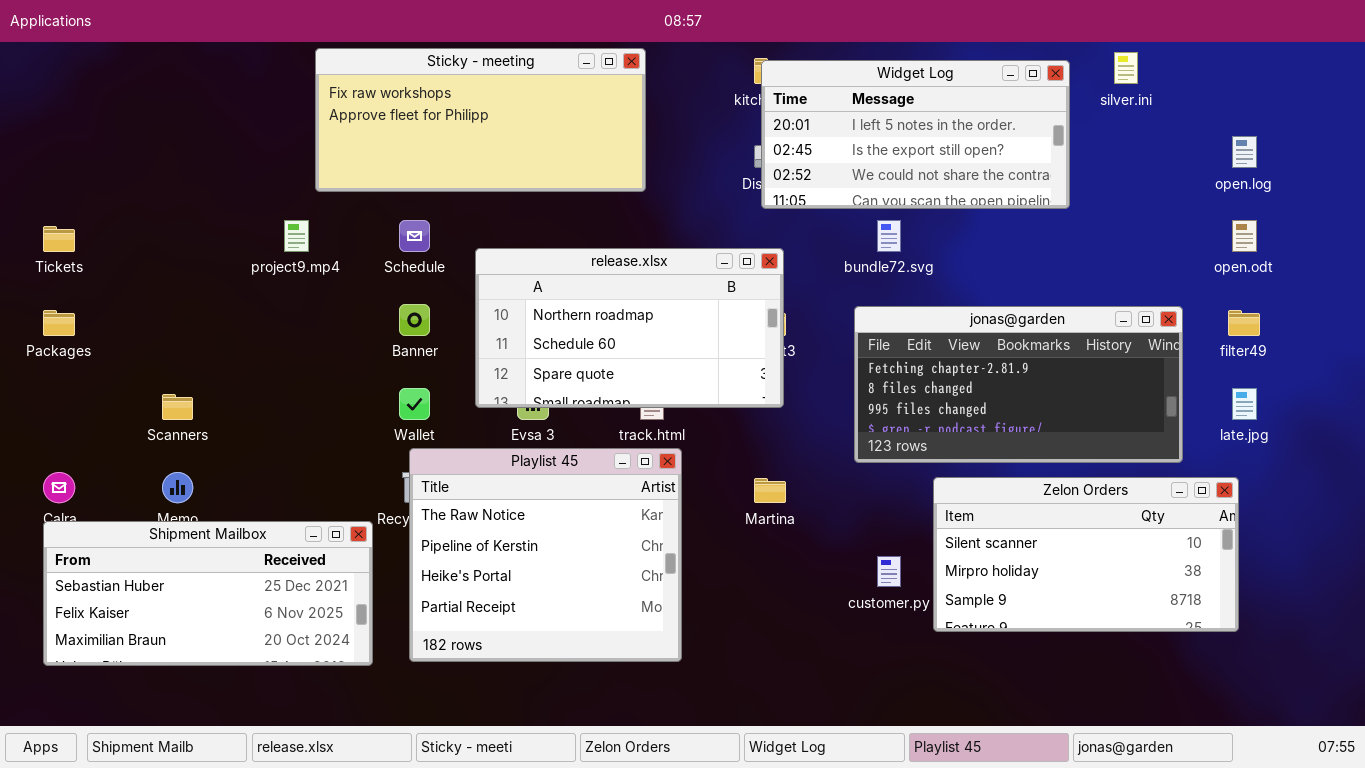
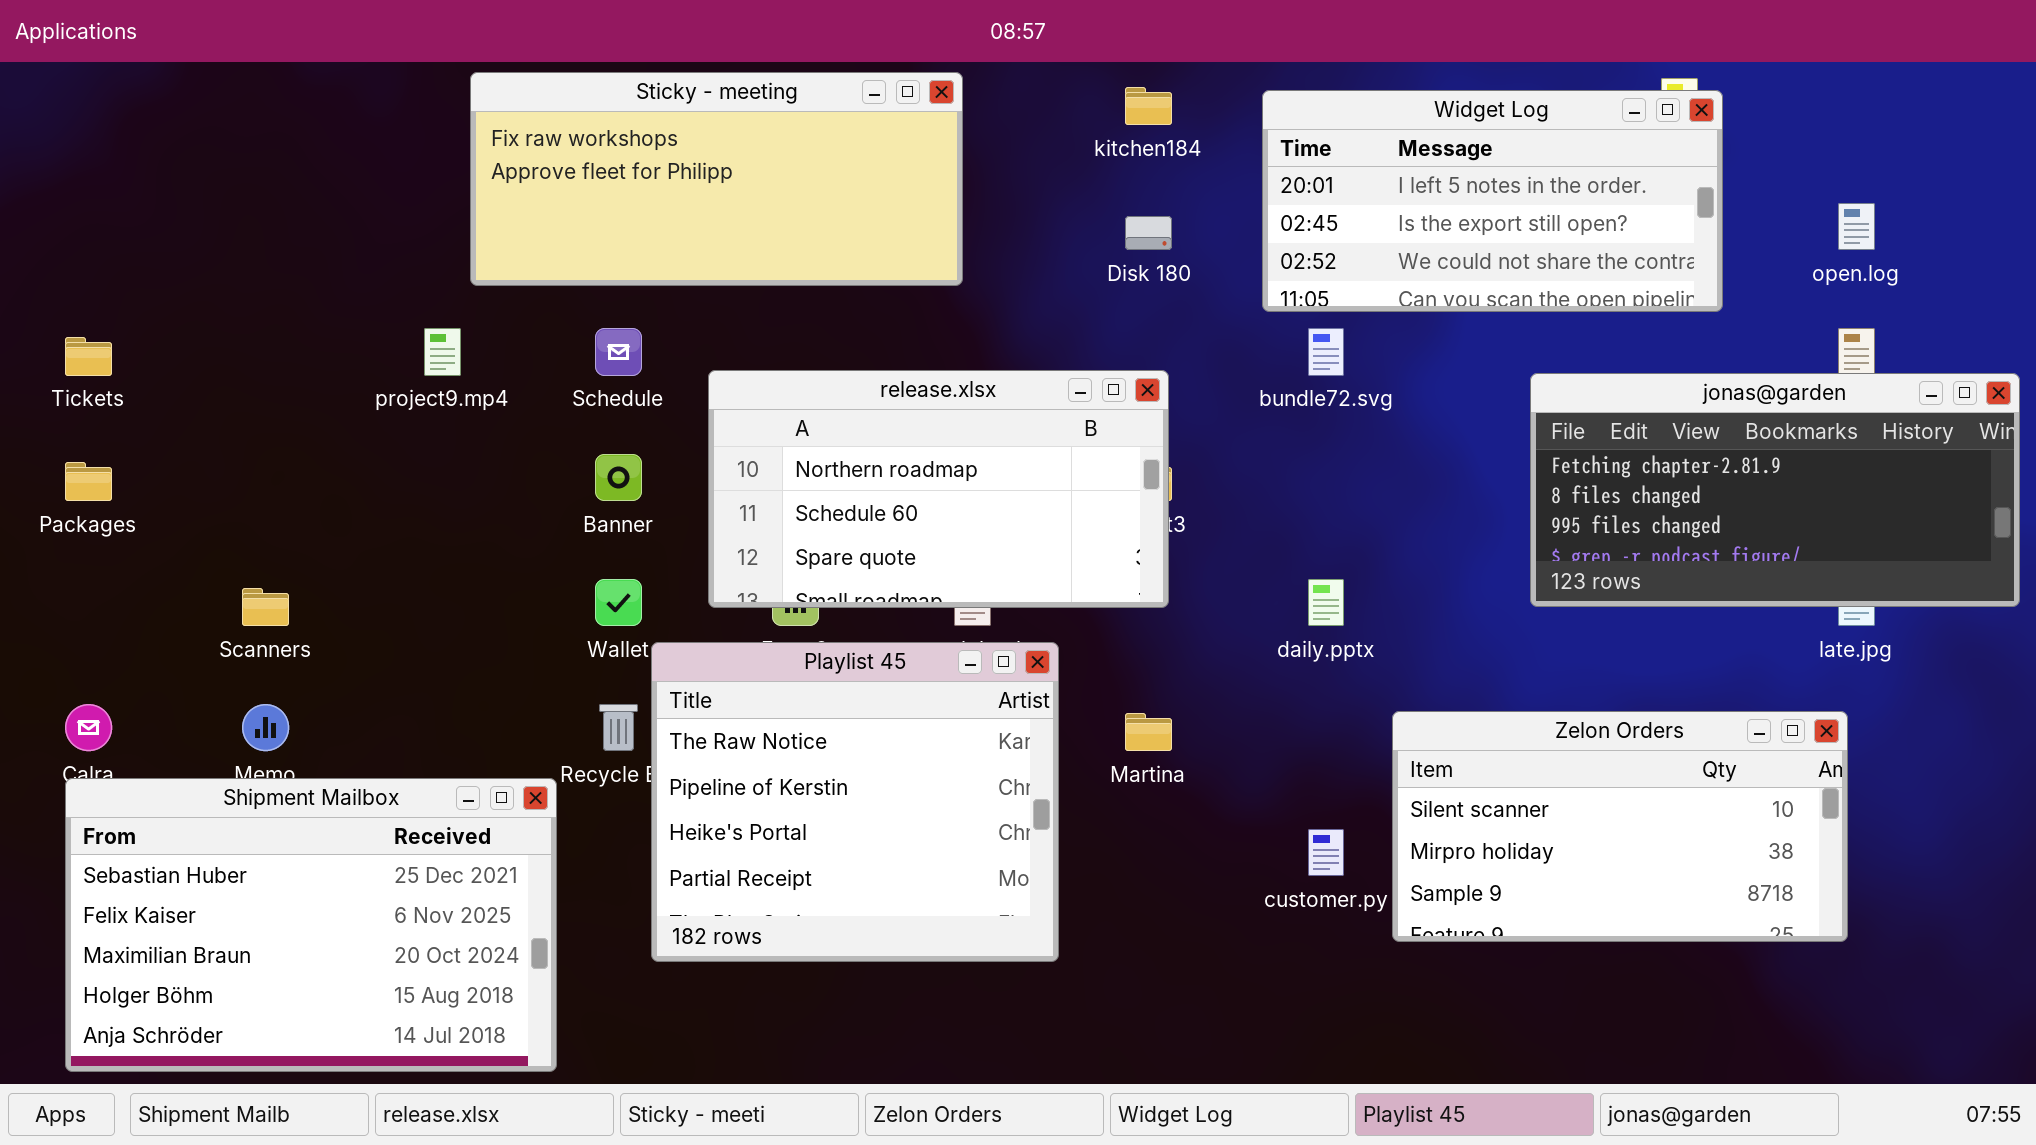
Widget Log: [761,60,1070,209] -> [1262,90,1723,312], moved
jonas@garden: [854,306,1183,463] -> [1530,373,2020,607], moved
Playlist 45: [409,448,682,662] -> [651,642,1059,962], moved
Shipment Mailbox: [43,521,373,666] -> [65,778,557,1072], resized

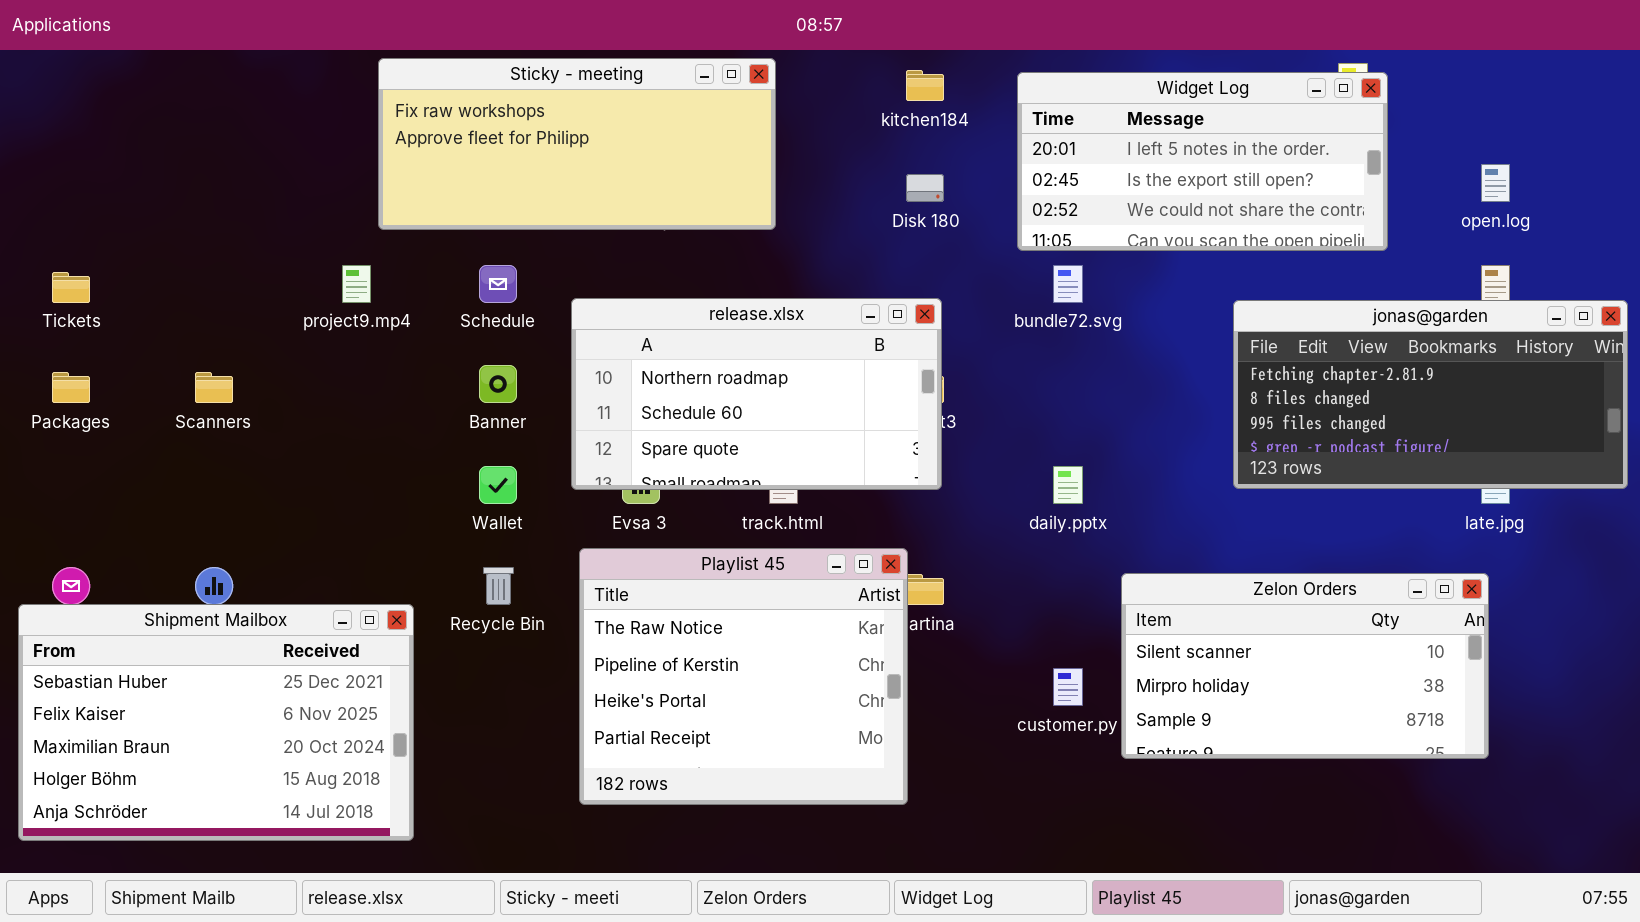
Scanners: [242,588,289,626] -> [195,372,233,403], moved
Playlist 45: [651,642,1059,962] -> [579,548,908,805], moved
Shipment Mailbox: [65,778,557,1072] -> [18,604,414,841], moved

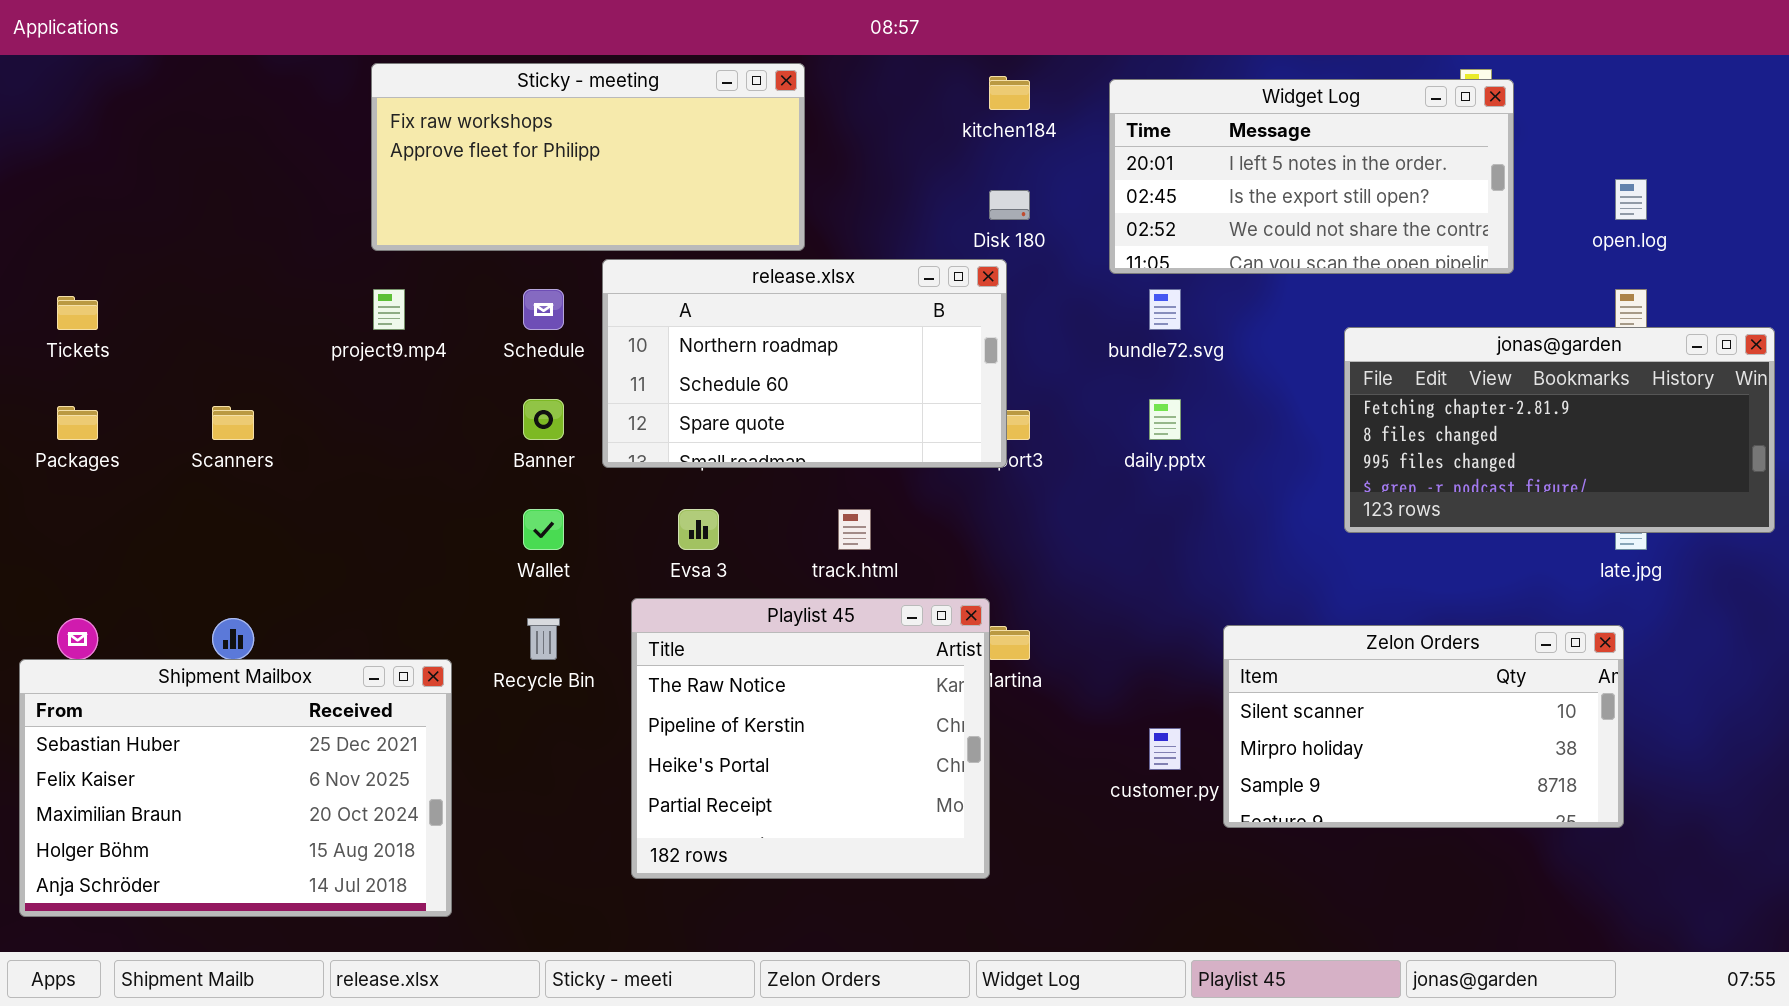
Sticky - meeting: [378,58,776,230] -> [371,63,805,251], moved
release.xlsx: [571,298,942,490] -> [602,259,1007,468], moved
daily.pptx: [1053,466,1083,504] -> [1149,399,1181,440], moved

